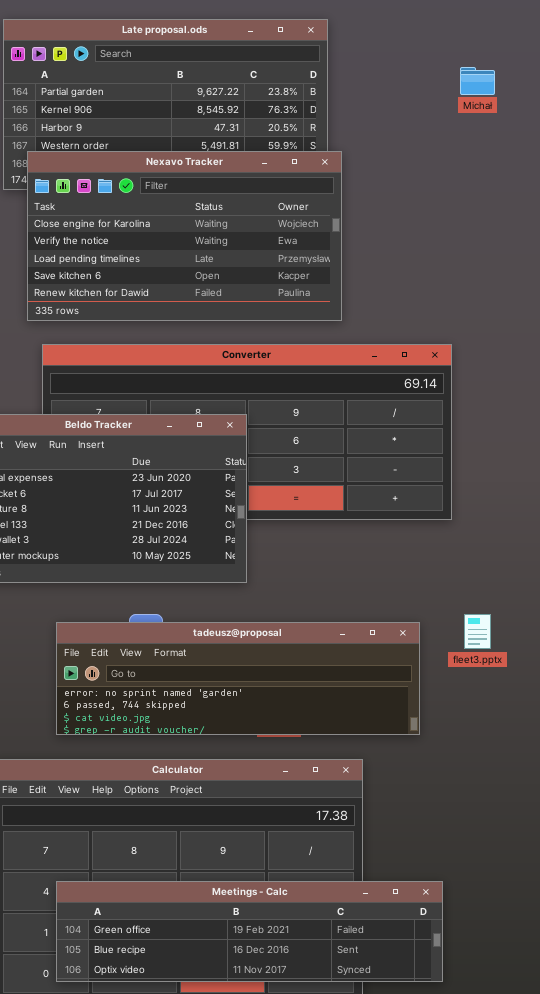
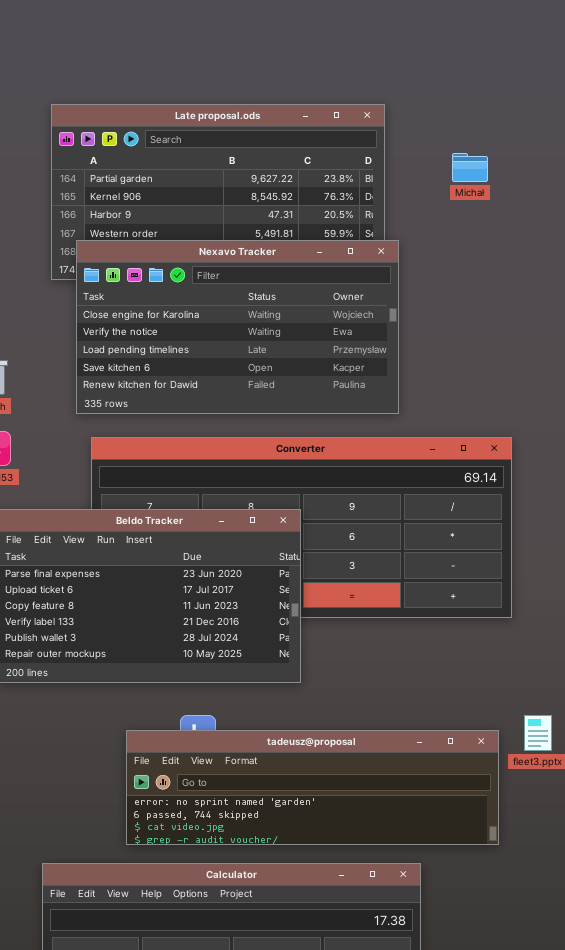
Michał: [460,67,495,95] -> [452,153,488,182], moved
tadeusz@proposal: [56,622,420,735] -> [126,730,499,845], moved

